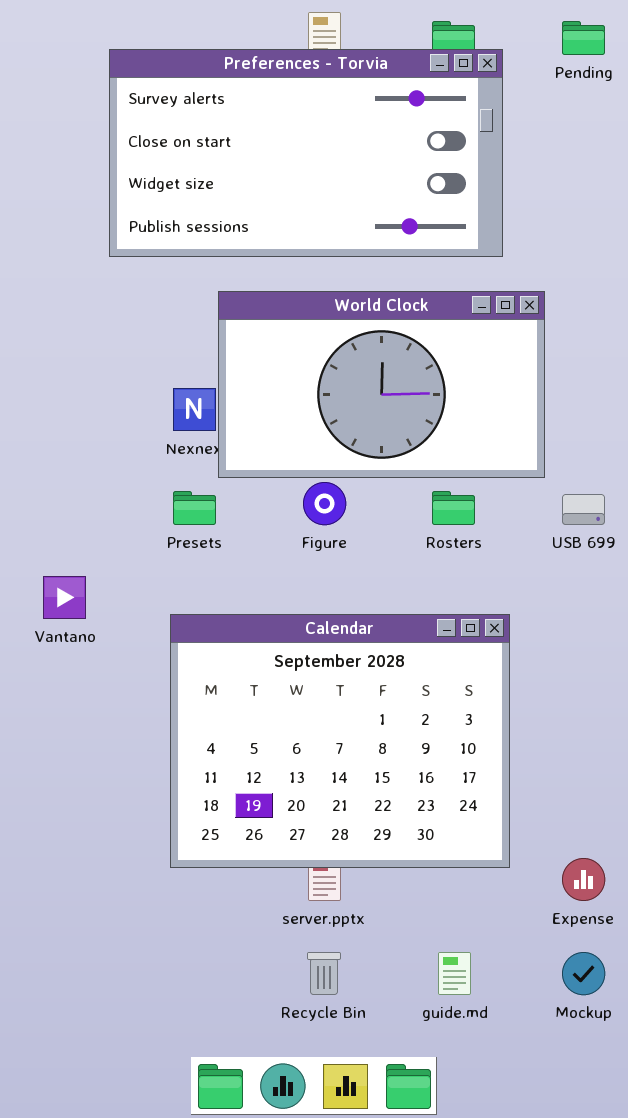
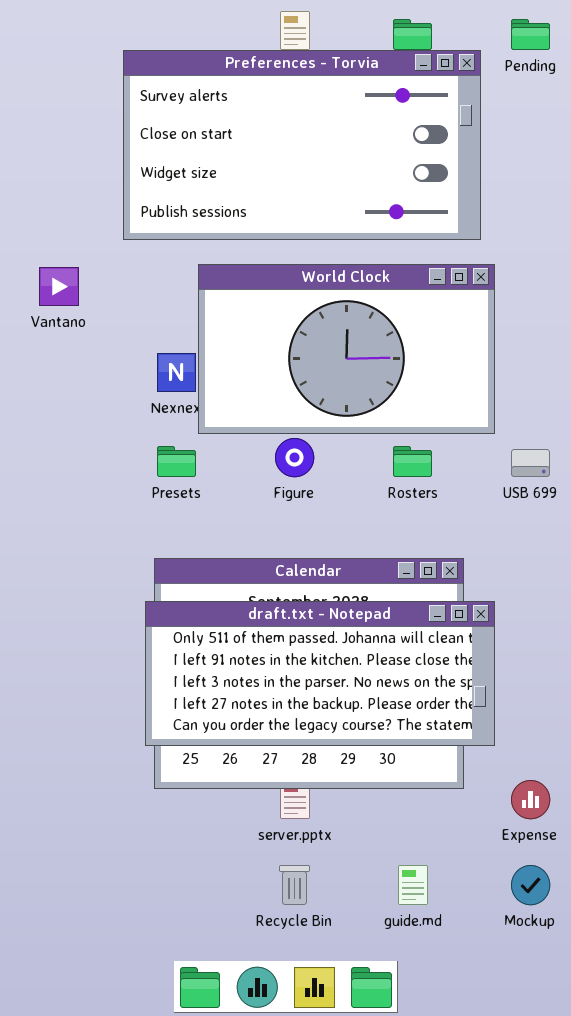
Preferences - Torvia: [109,49,503,257] -> [123,50,481,240], moved
Vantano: [43,576,86,619] -> [39,267,79,306], moved
draft.txt - Notepad: none -> [145,601,495,746], opened

